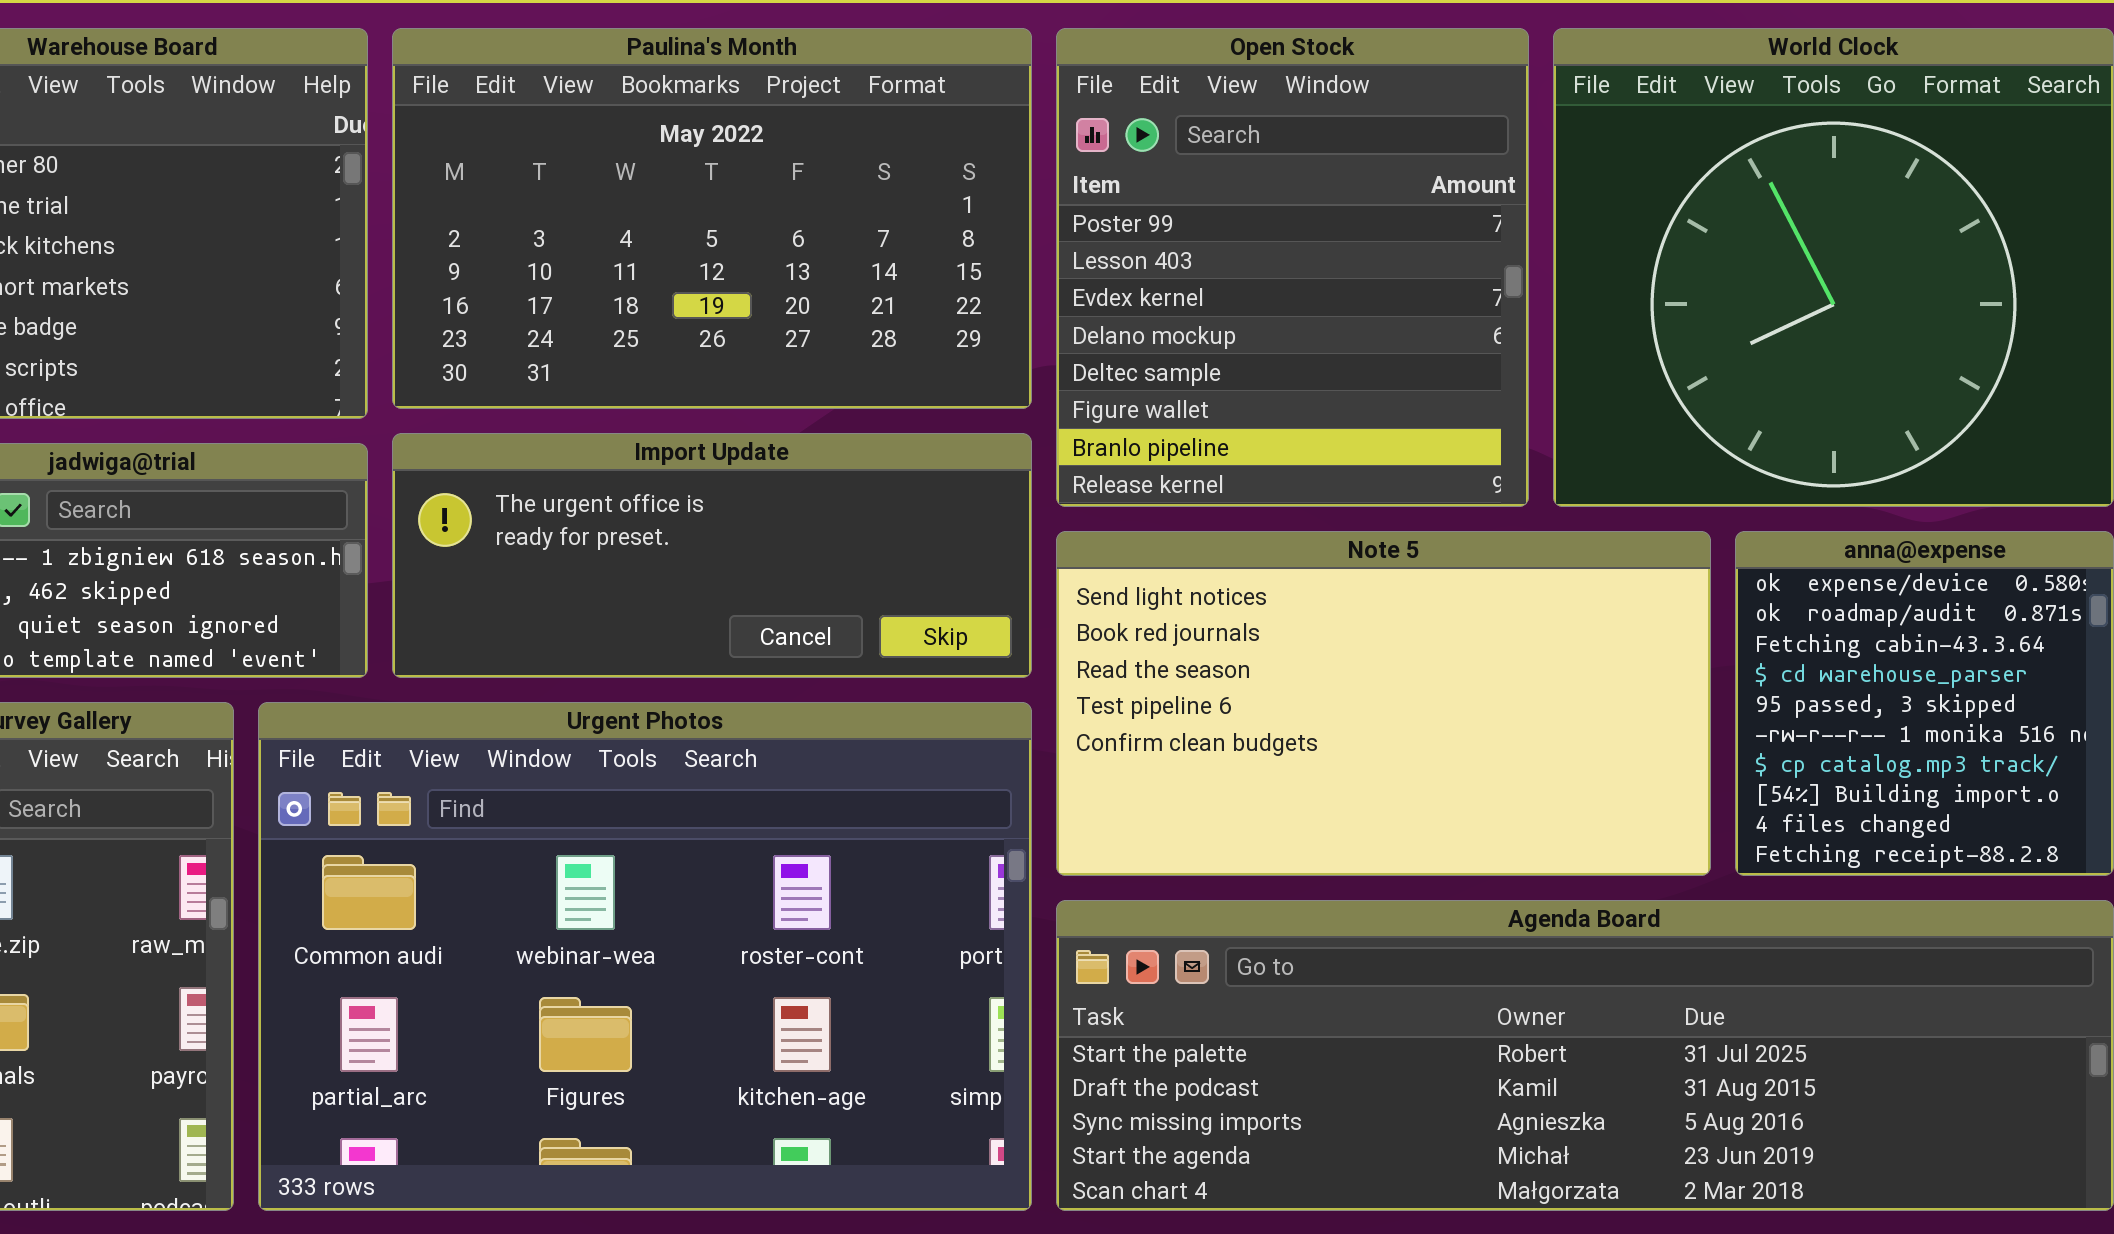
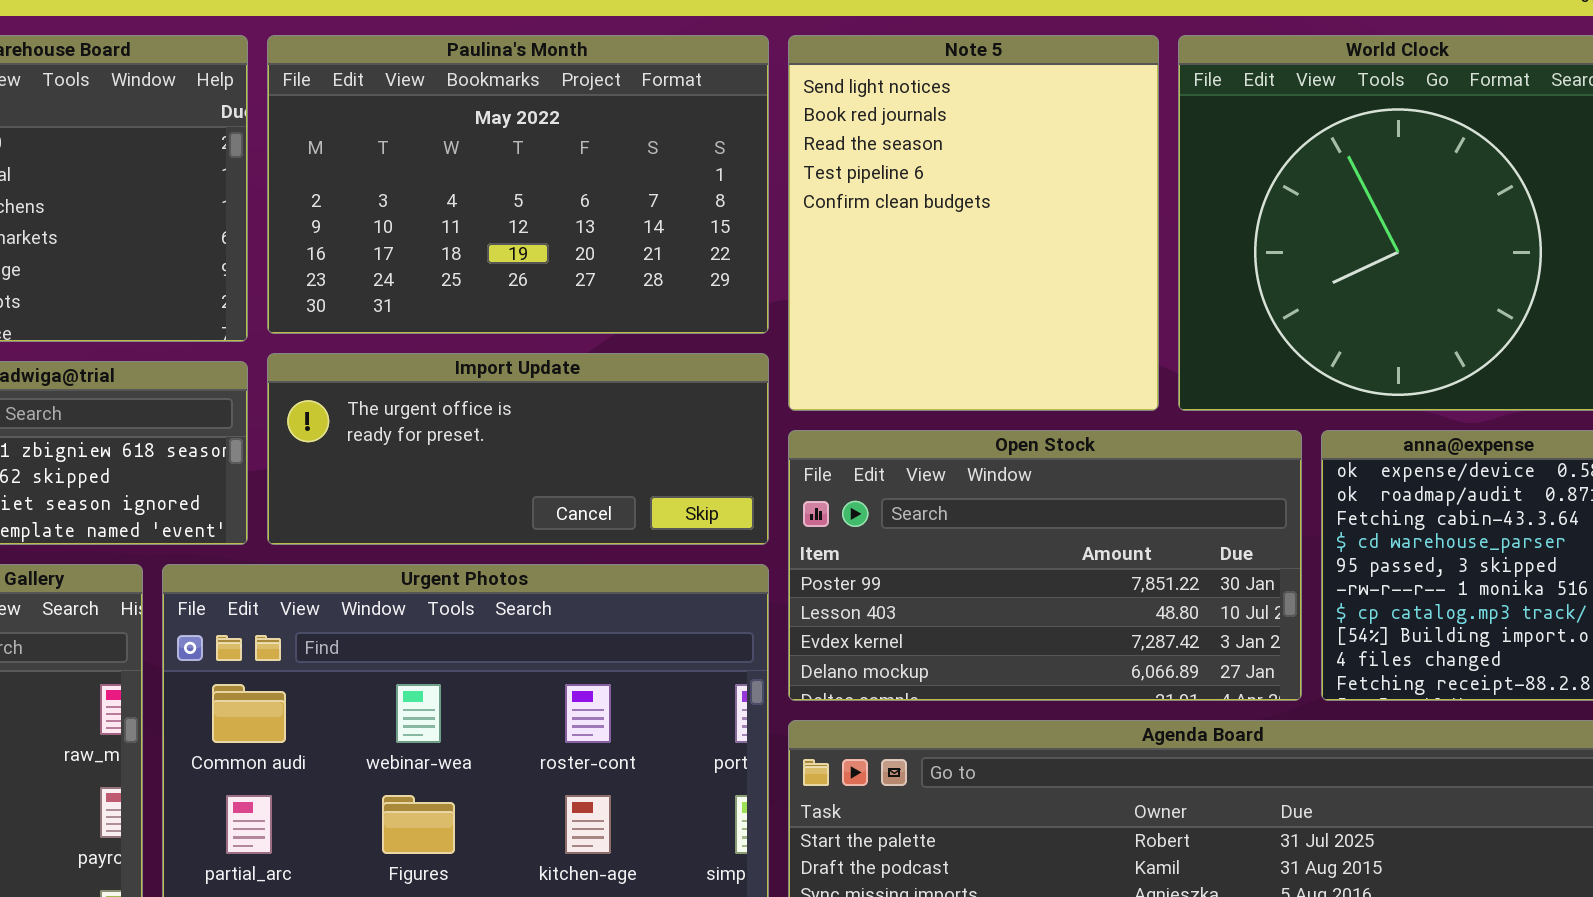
Open Stock: [1056,28,1529,507] -> [788,430,1302,701], moved, resized
Note 5: [1056,531,1711,876] -> [788,35,1159,411], moved, resized

